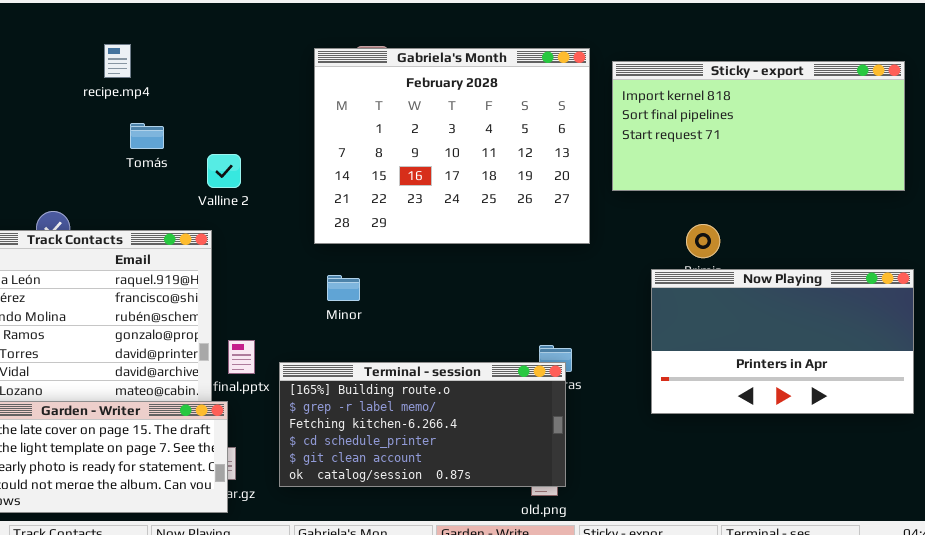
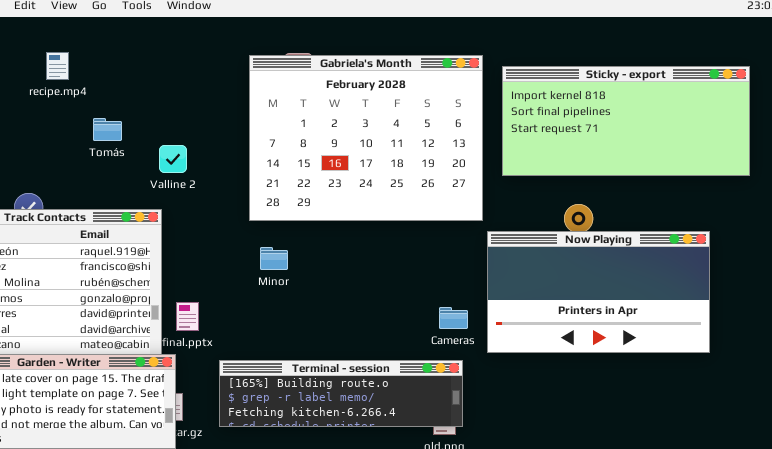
recipe.mp4: [104,44,131,78] -> [46,52,69,80], moved
Now Playing: [651,269,914,414] -> [487,231,710,353], moved
Terminal - session: [279,362,566,487] -> [219,360,463,427], resized

